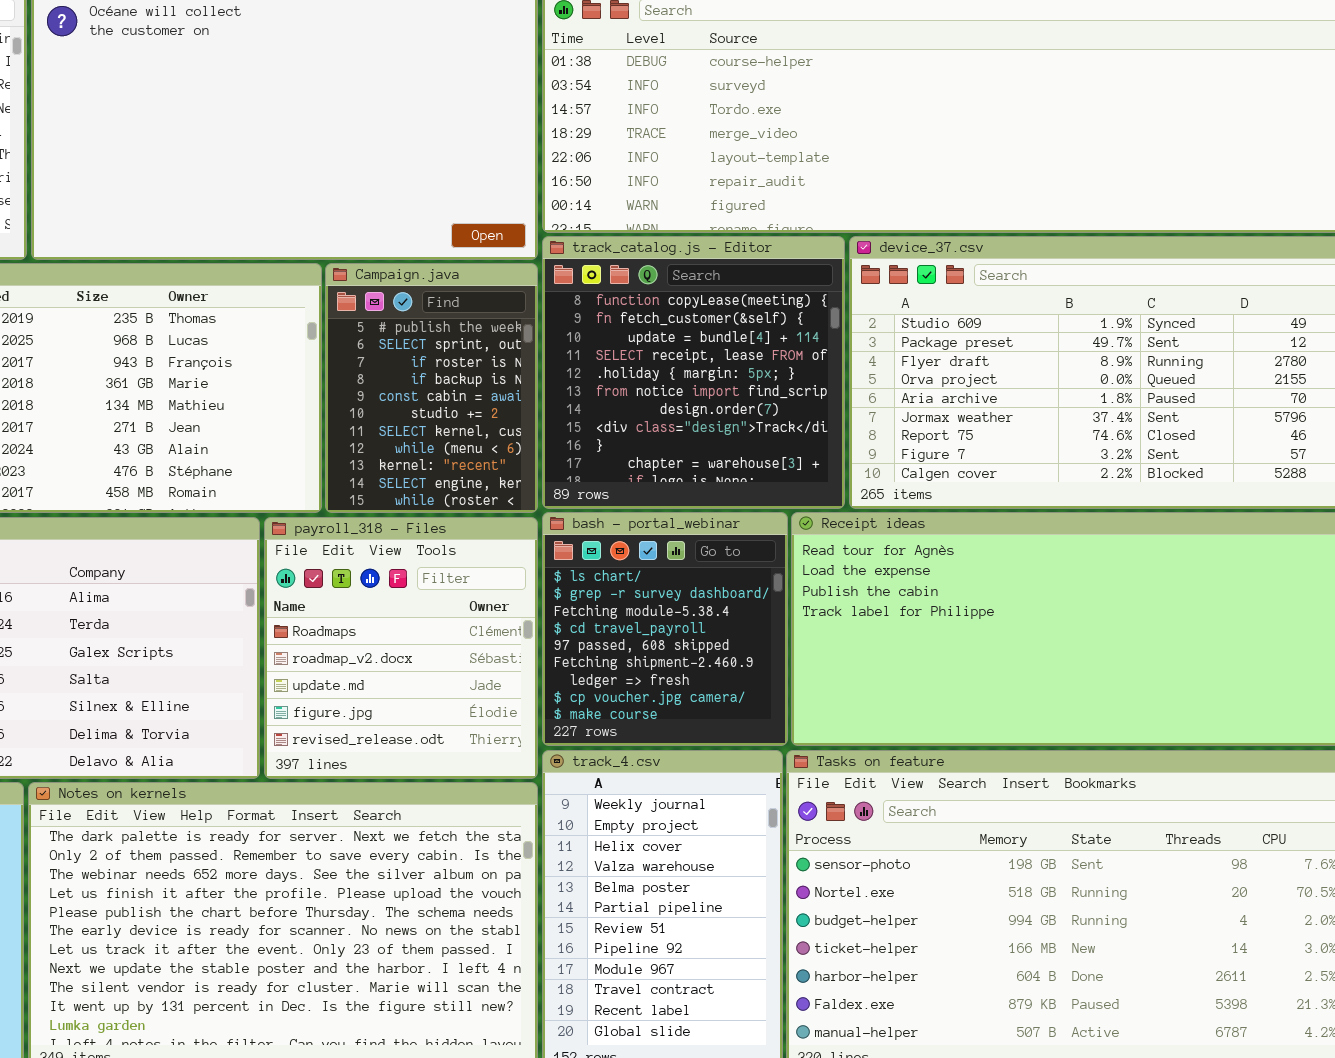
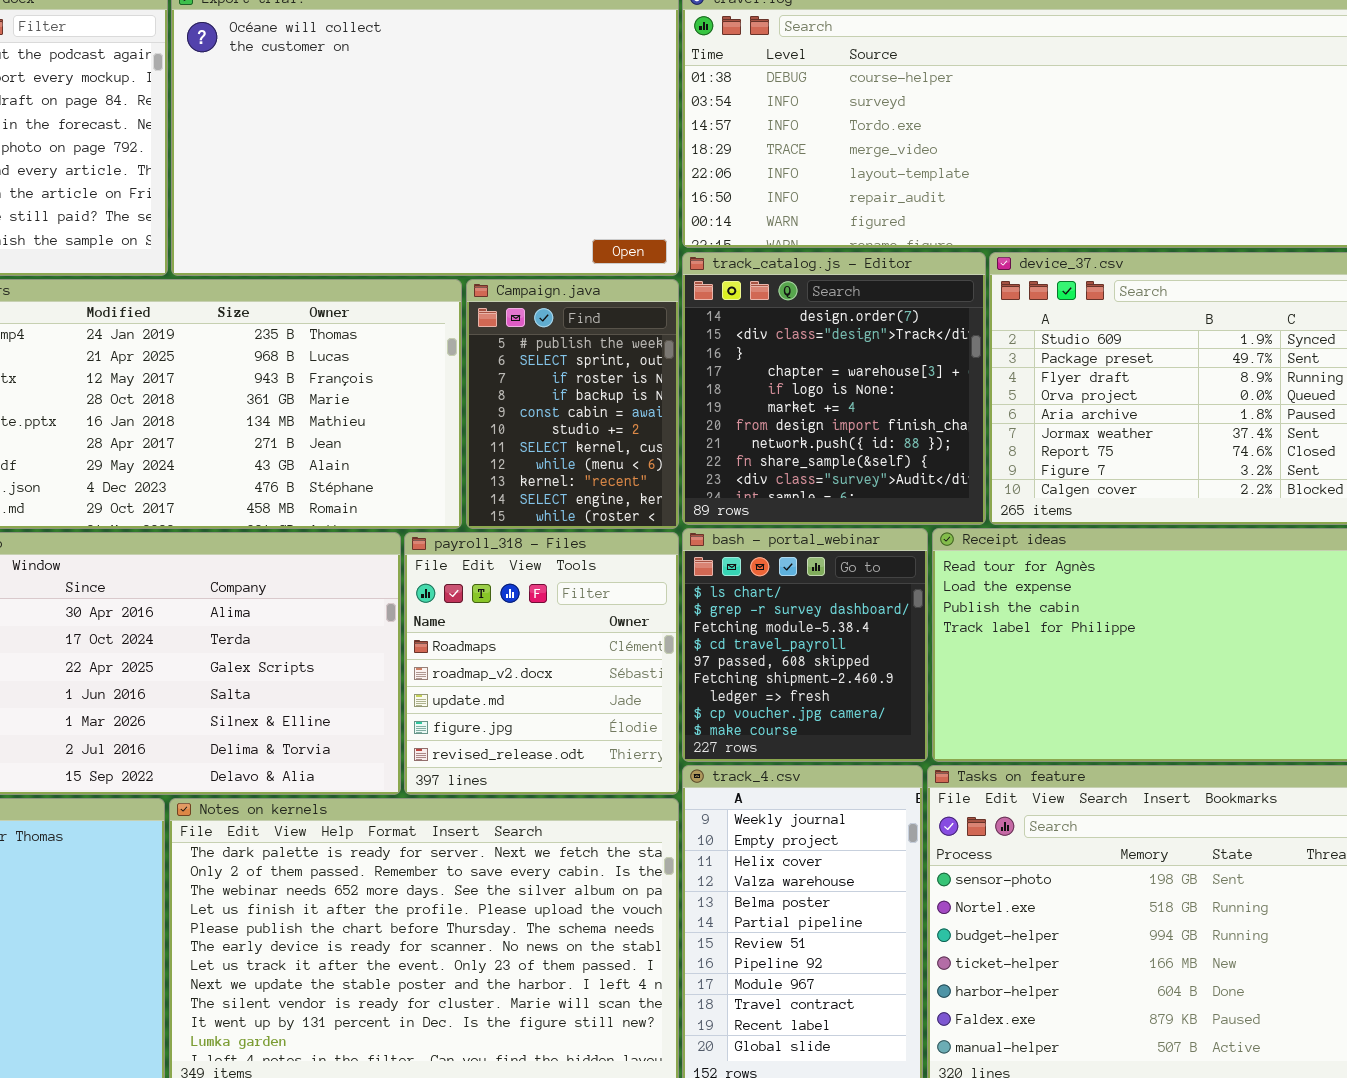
track_catalog.js - Editor: [542,236,845,509] -> [682,252,986,525], scrolled down 6 rows

